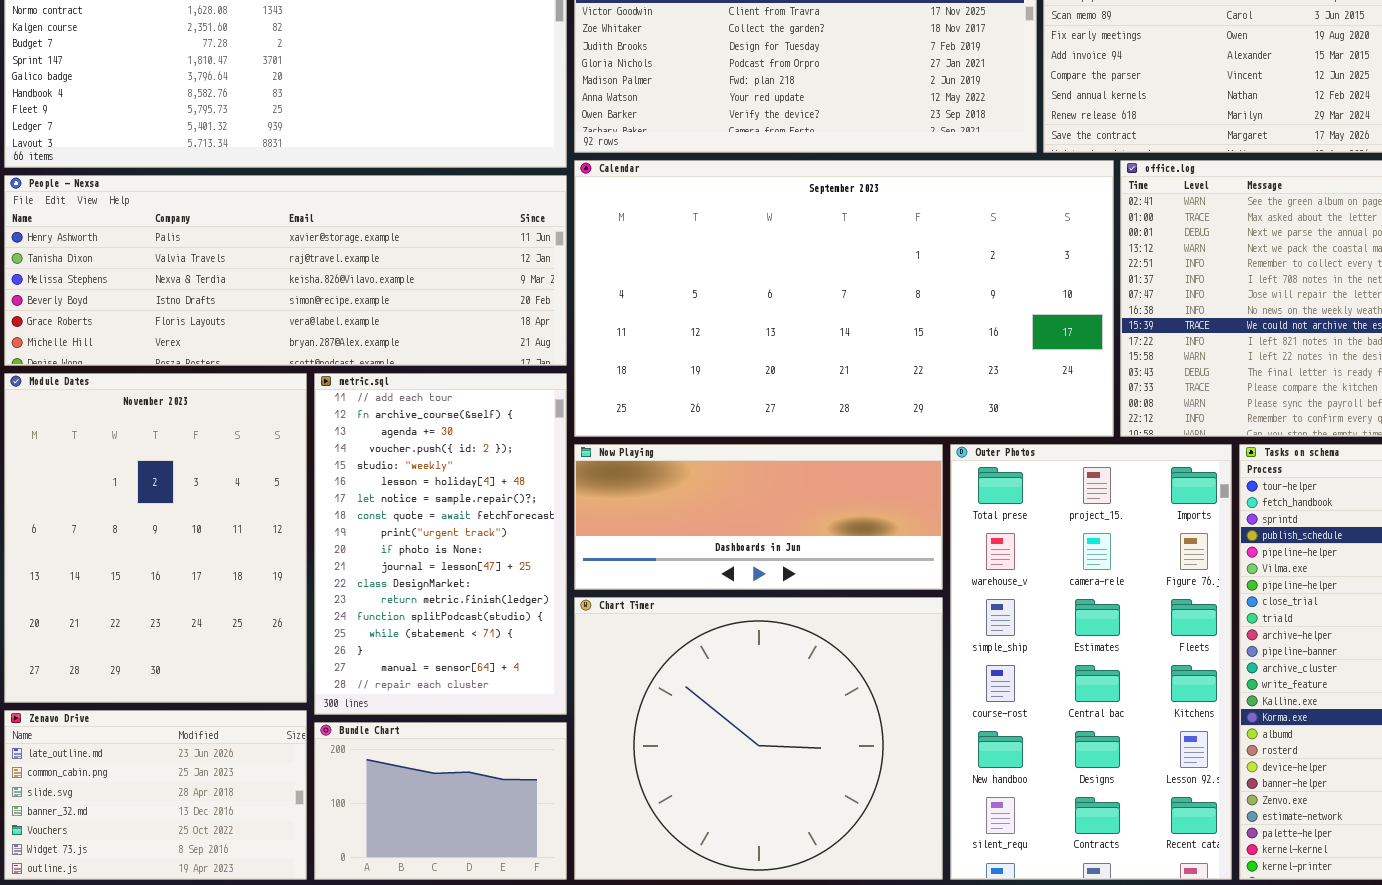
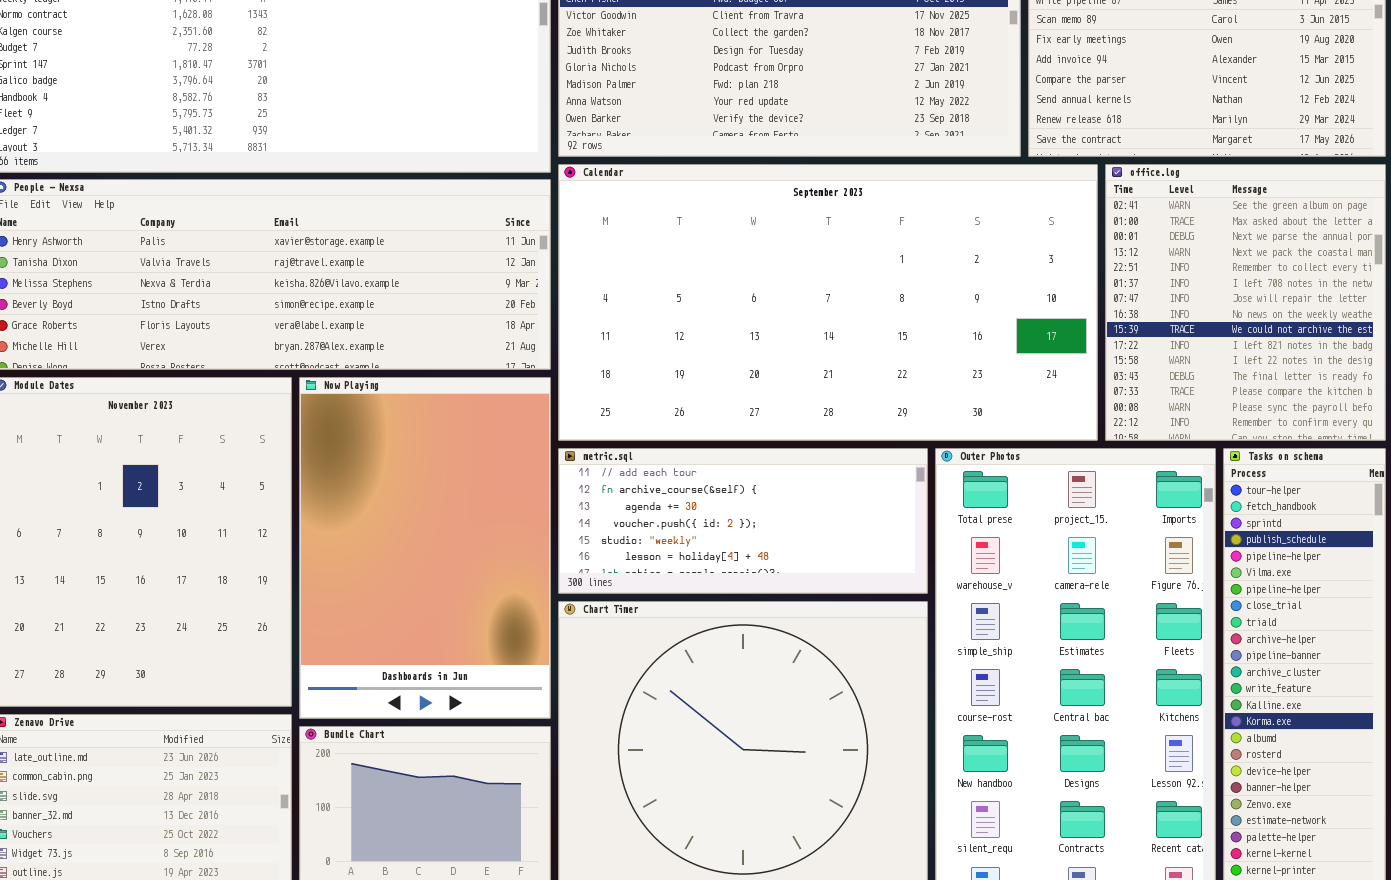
metric.sql: [314,373,567,715] -> [558,448,928,594], moved, resized
Now Playing: [574,444,943,590] -> [299,377,551,719], moved, resized

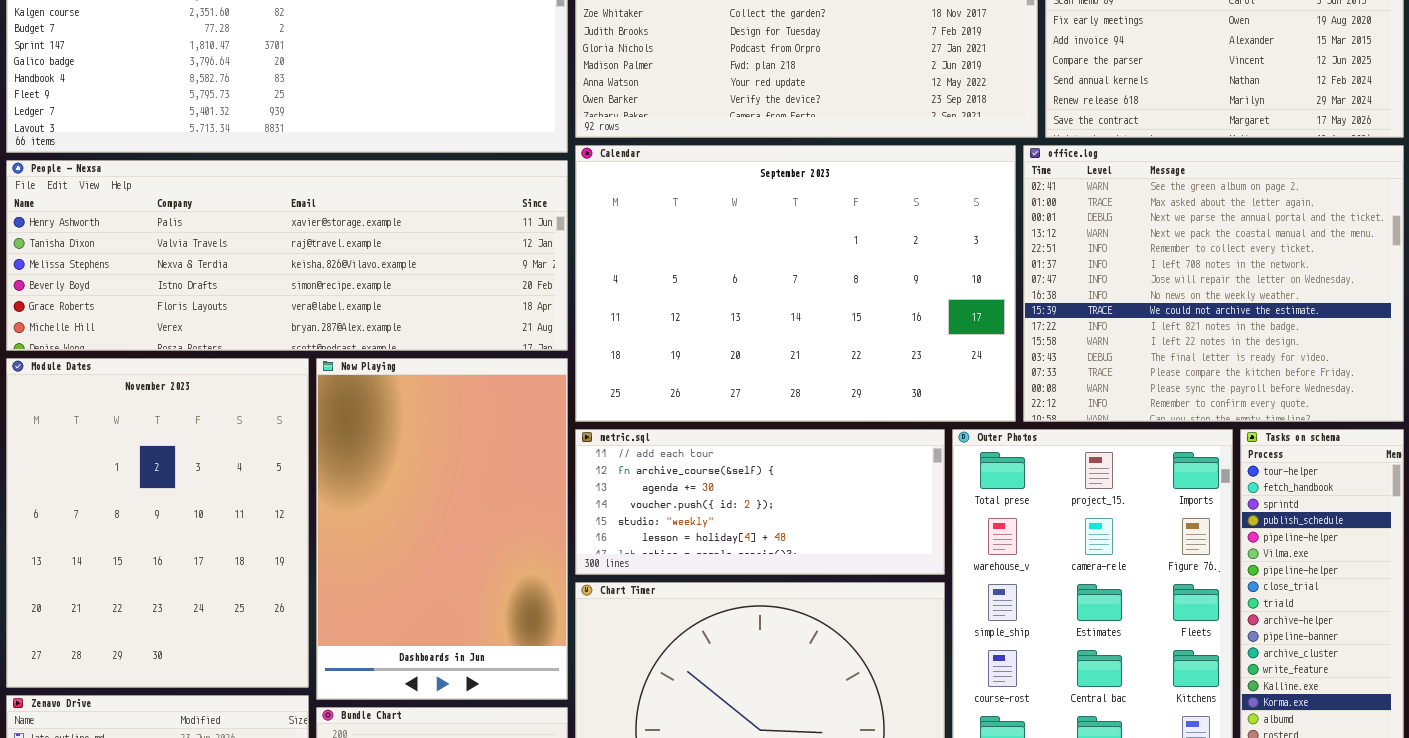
Calendar: [558,164,1098,441] -> [575,145,1016,422], resized
office.log: [1105,164,1386,441] -> [1023,145,1404,422], resized

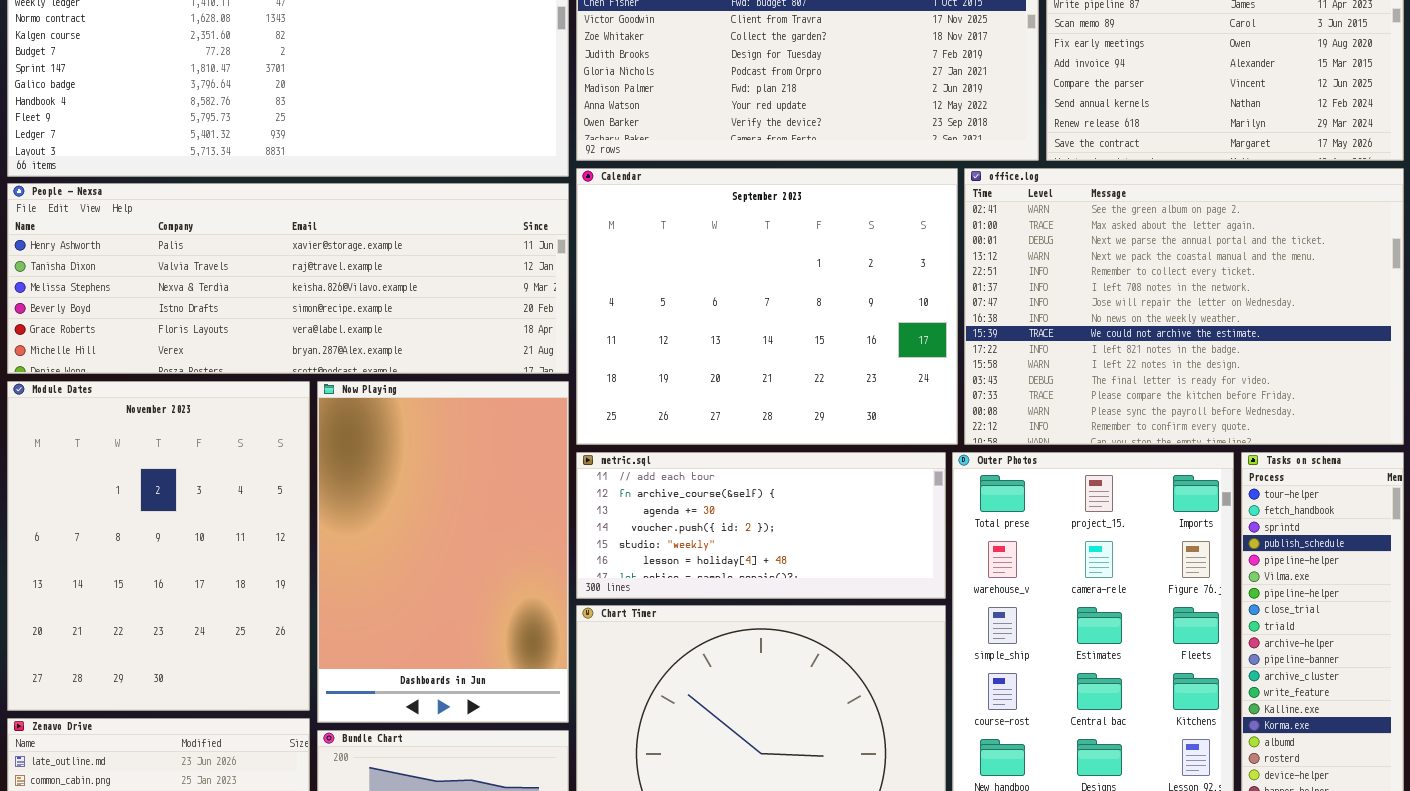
Calendar: [575,145,1016,422] -> [576,168,958,445], resized
office.log: [1023,145,1404,422] -> [964,168,1404,445], resized

